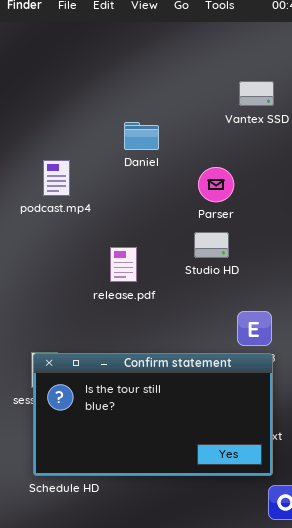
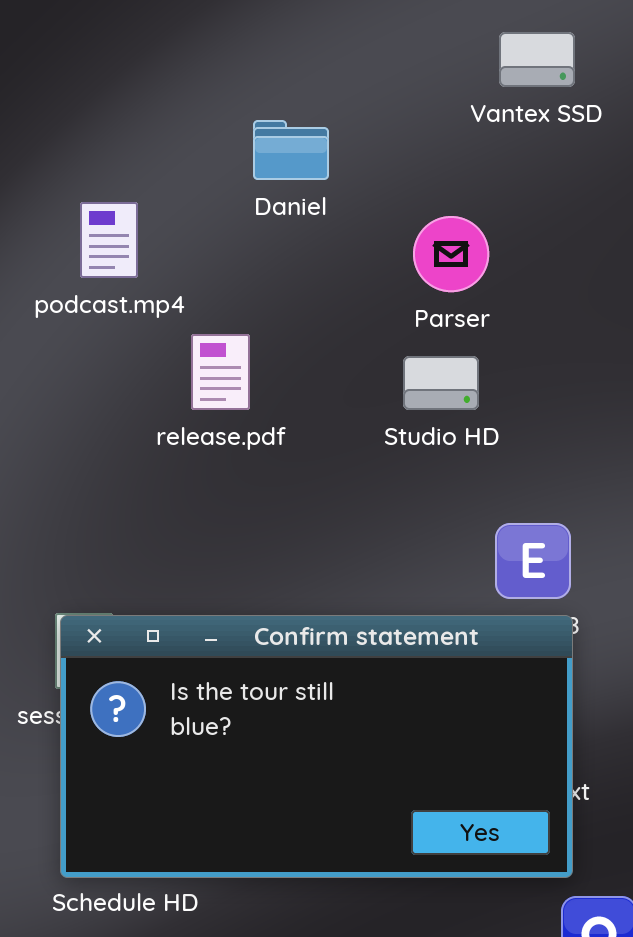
release.pdf: [110,247,137,282] -> [191,334,250,410], moved

